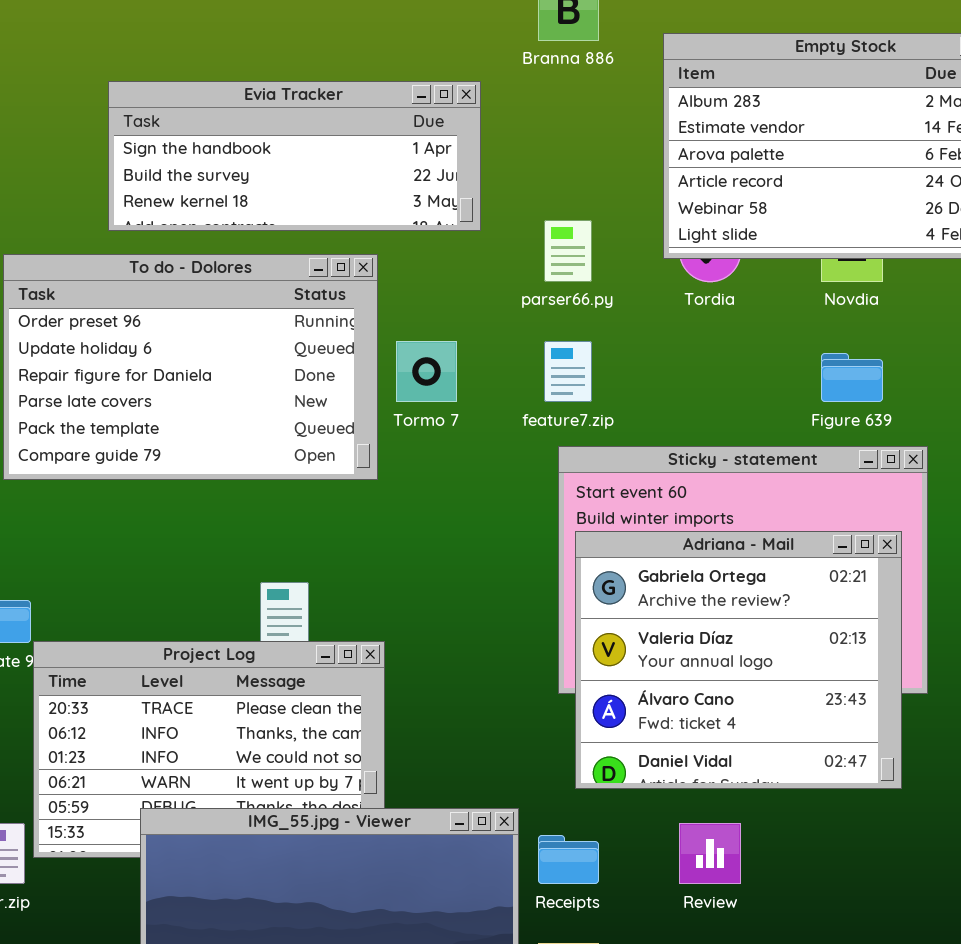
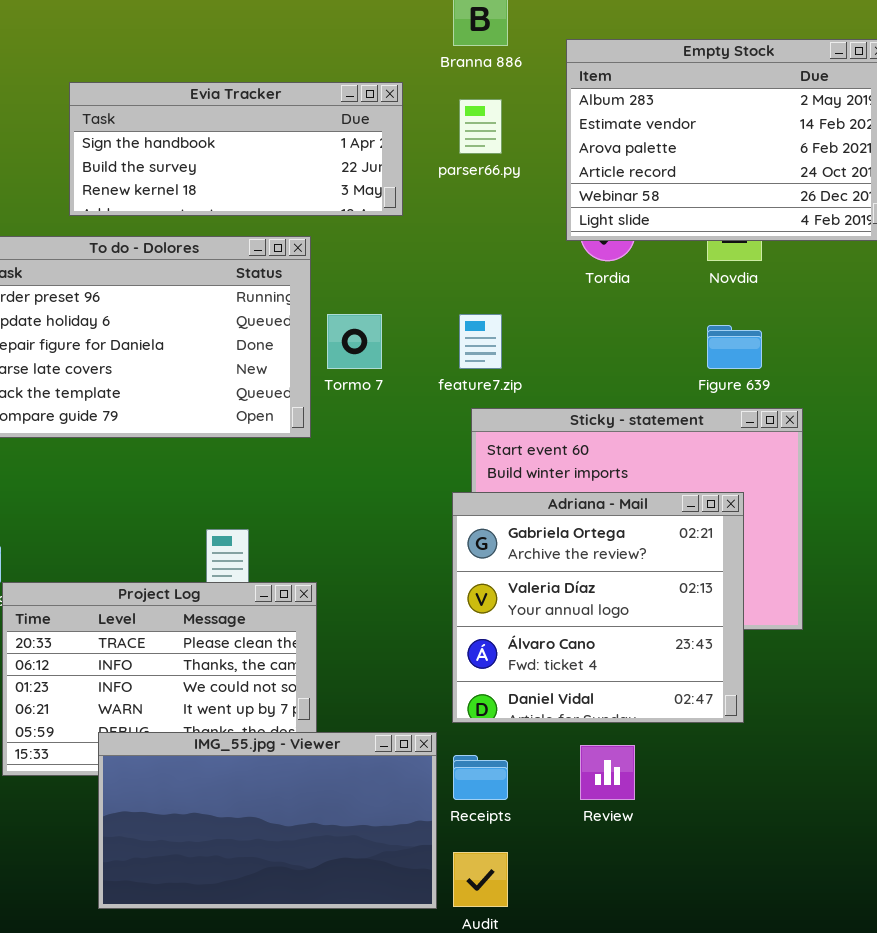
parser66.py: [544,220,592,282] -> [459,99,502,154], moved
Adriana - Mail: [575,531,902,789] -> [452,492,744,723], moved

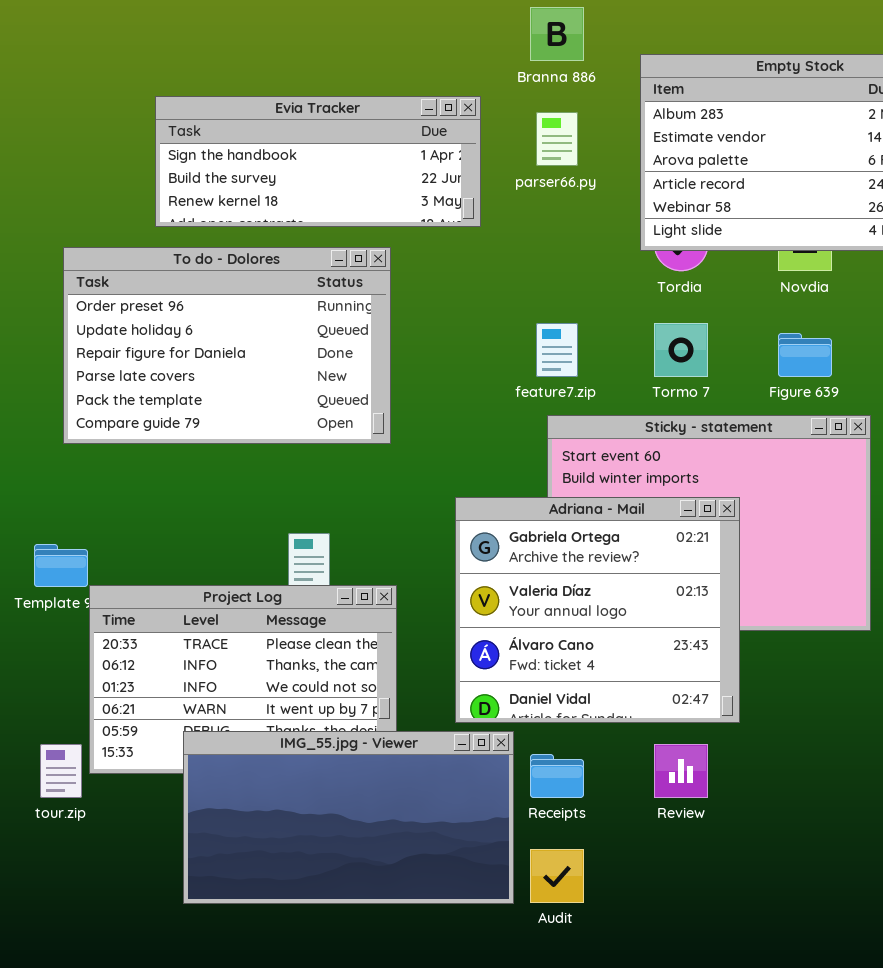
Tormo 7: [327,314,382,369] -> [654,323,708,377], moved
Adriana - Mail: [452,492,744,723] -> [455,497,740,723], moved

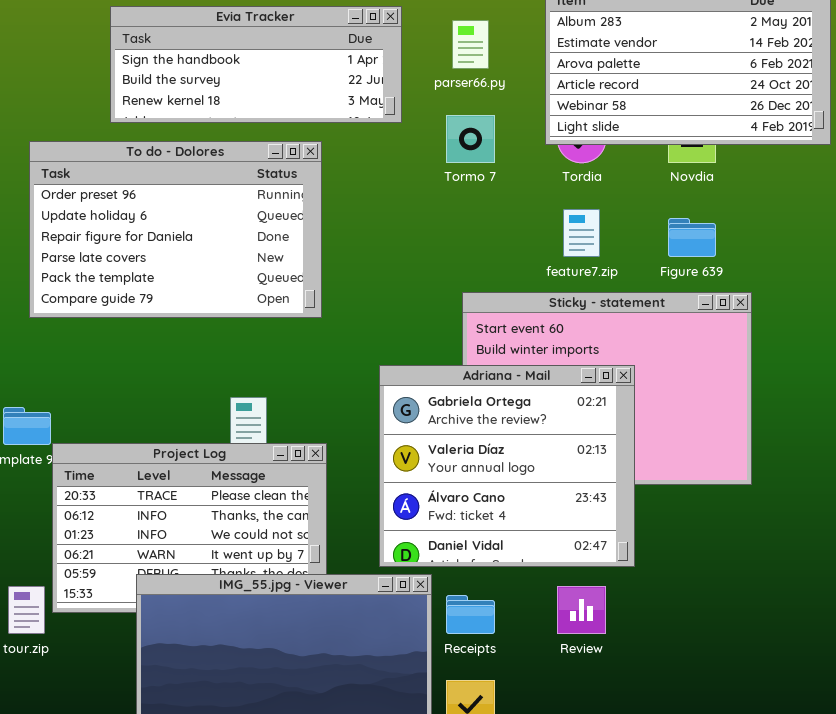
feature7.zip: [536,323,578,377] -> [563,209,600,257], moved
Tormo 7: [654,323,708,377] -> [446,115,495,163], moved

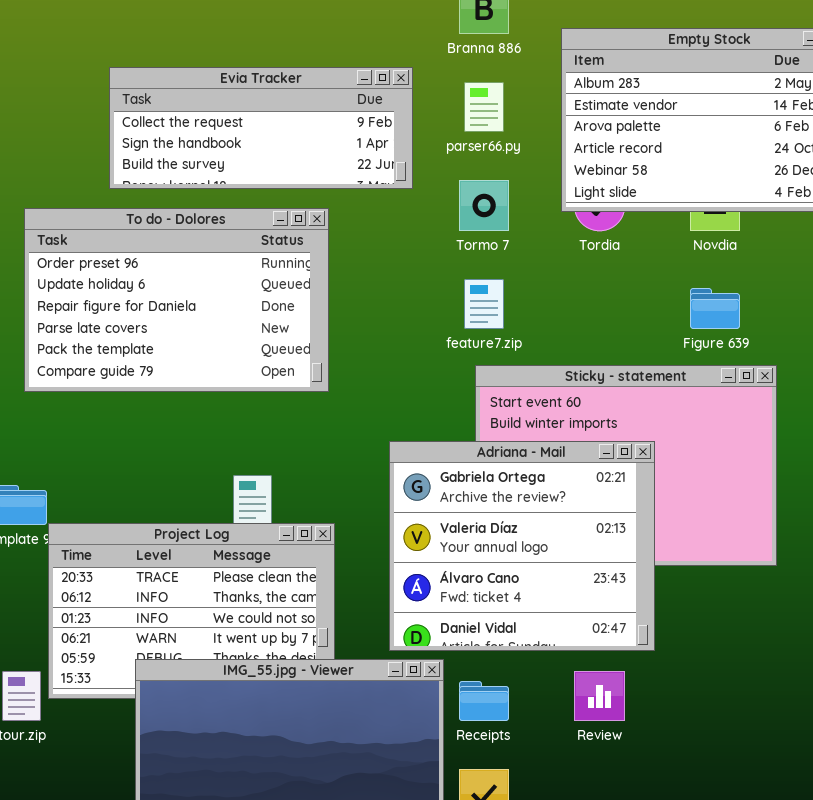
Evia Tracker: [110,6,402,123] -> [109,67,413,189], scrolled up 1 row
feature7.zip: [563,209,600,257] -> [464,279,504,329], moved

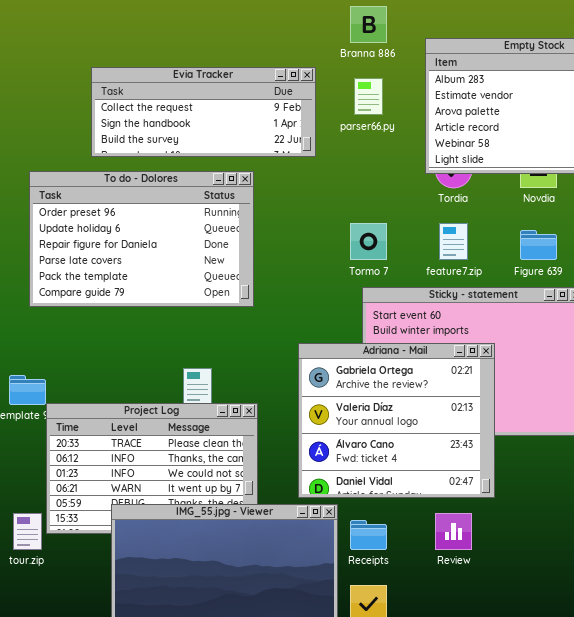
Tormo 7: [459,180,509,231] -> [350,223,387,260], moved
feature7.zip: [464,279,504,329] -> [439,223,468,260], moved

